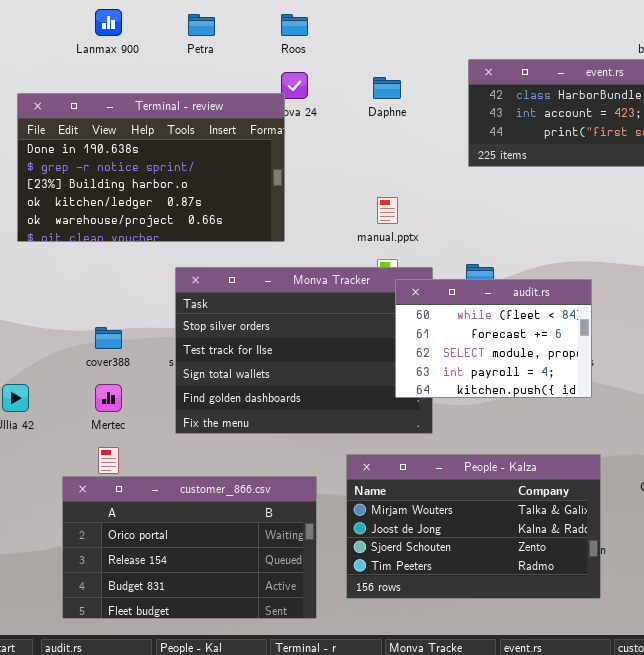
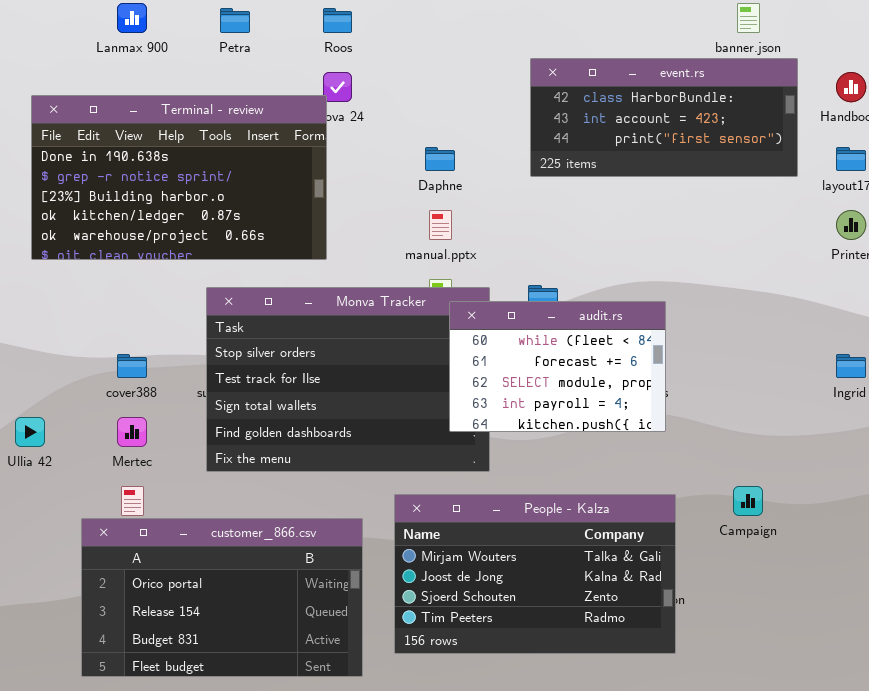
Daphne: [373,77,401,99] -> [425,147,455,171], moved

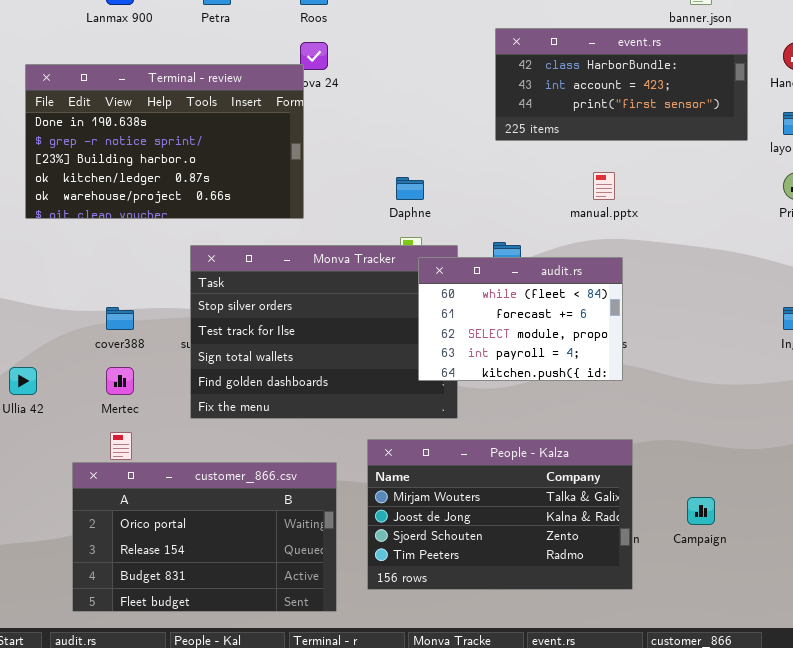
Daphne: [425,147,455,171] -> [396,177,424,200], moved
manual.pptx: [429,210,452,240] -> [593,172,615,200], moved
Campaign: [733,486,763,516] -> [687,497,715,525], moved

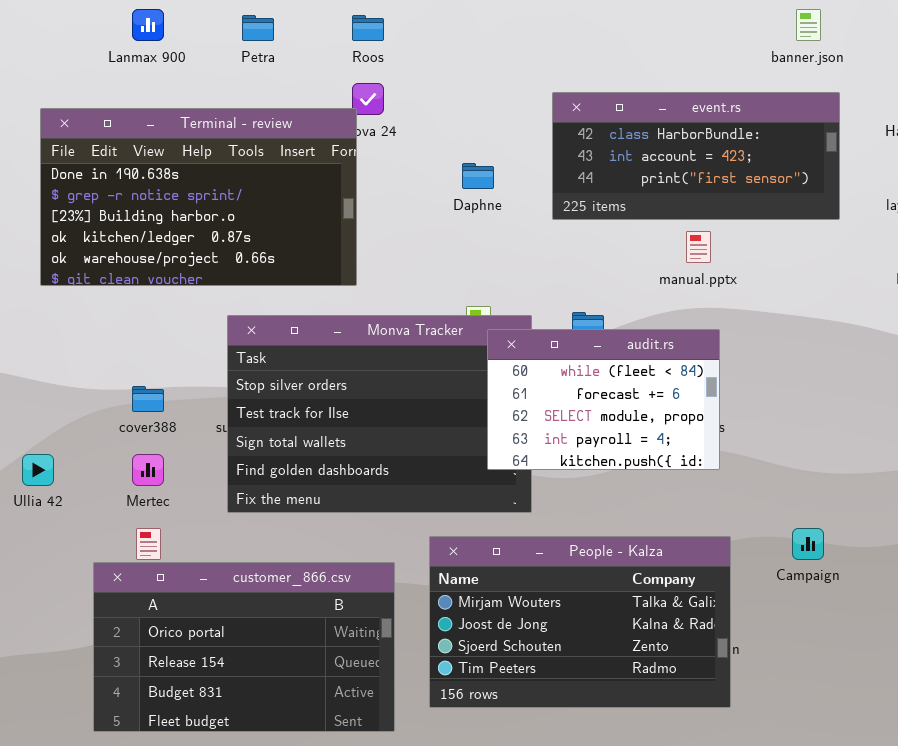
event.rs: [495,28,748,141] -> [552,92,840,220], moved
Daphne: [396,177,424,200] -> [462,163,494,189], moved
Campaign: [687,497,715,525] -> [792,528,824,560], moved

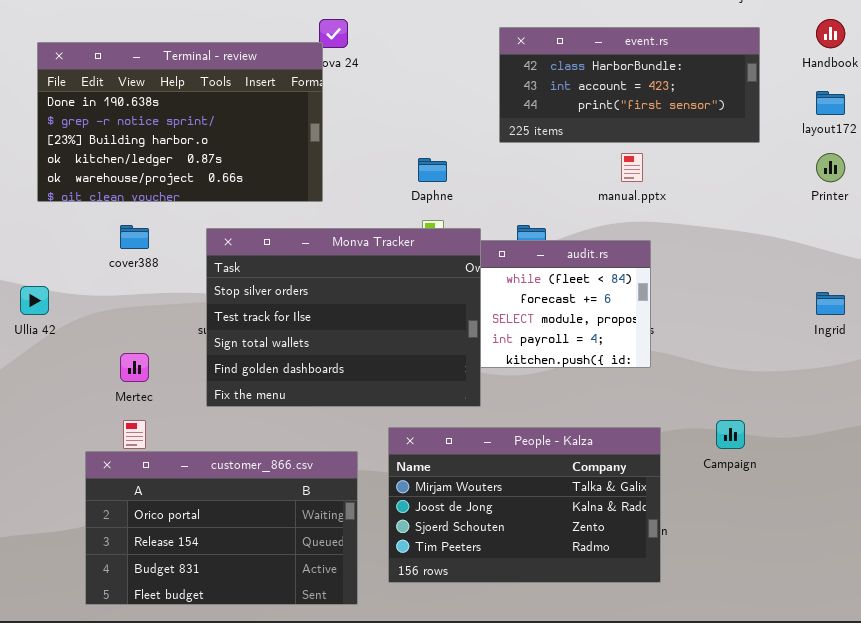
Daphne: [462,163,494,189] -> [418,158,447,182], moved
Monva Tracker: [227,315,532,513] -> [206,228,481,407], raised
cover388: [132,386,164,412] -> [120,225,149,249], moved
Ullia 42: [22,454,54,486] -> [20,286,49,315], moved

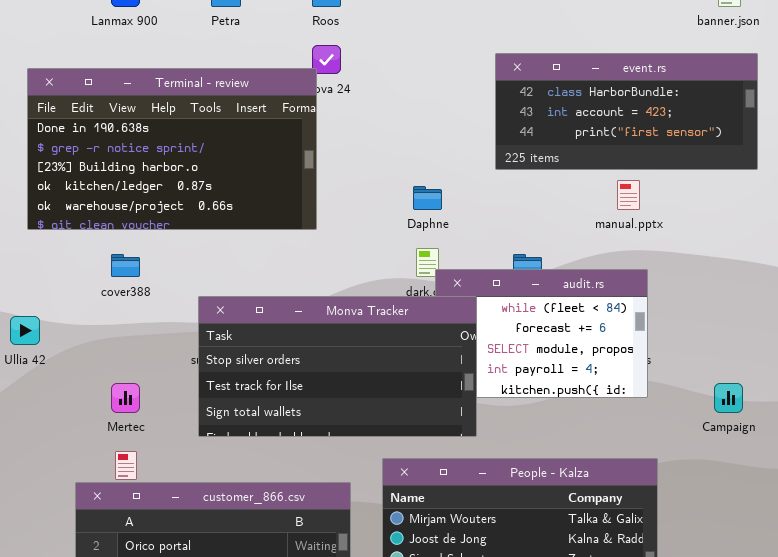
Monva Tracker: [206,228,481,407] -> [198,296,477,437], resized
Campaign: [716,420,745,449] -> [714,383,743,413], moved

